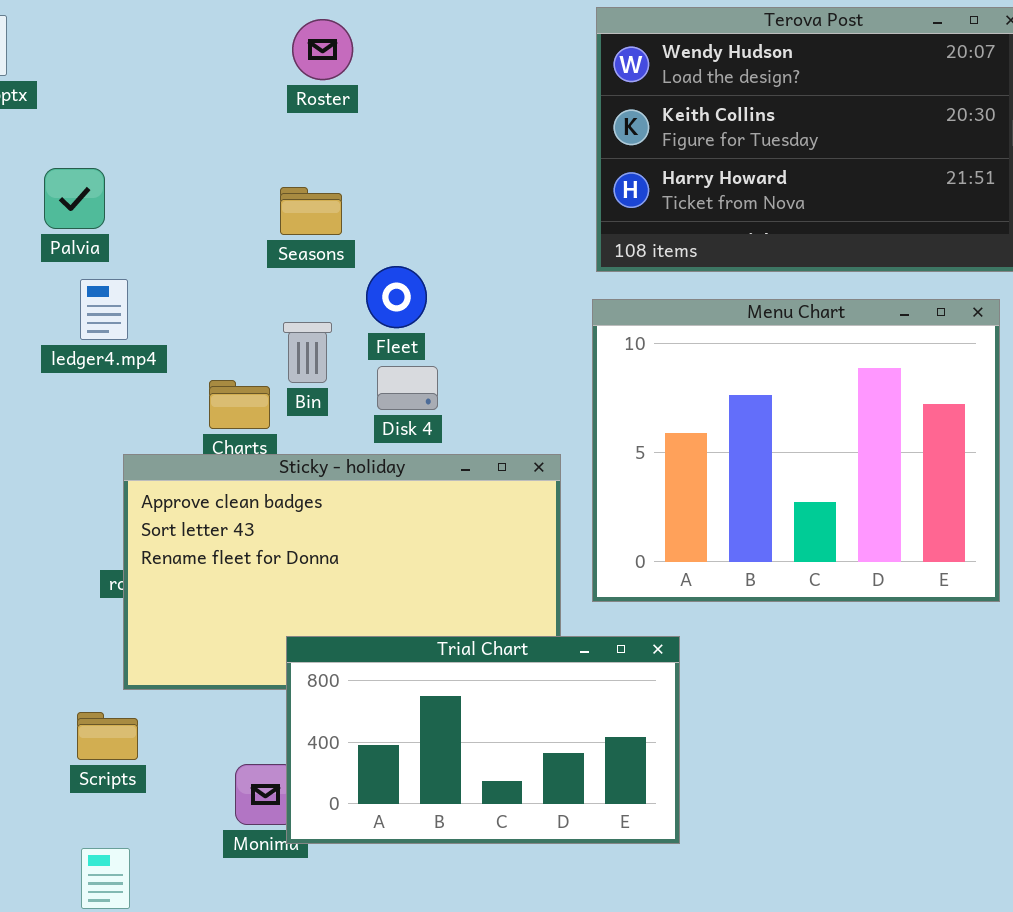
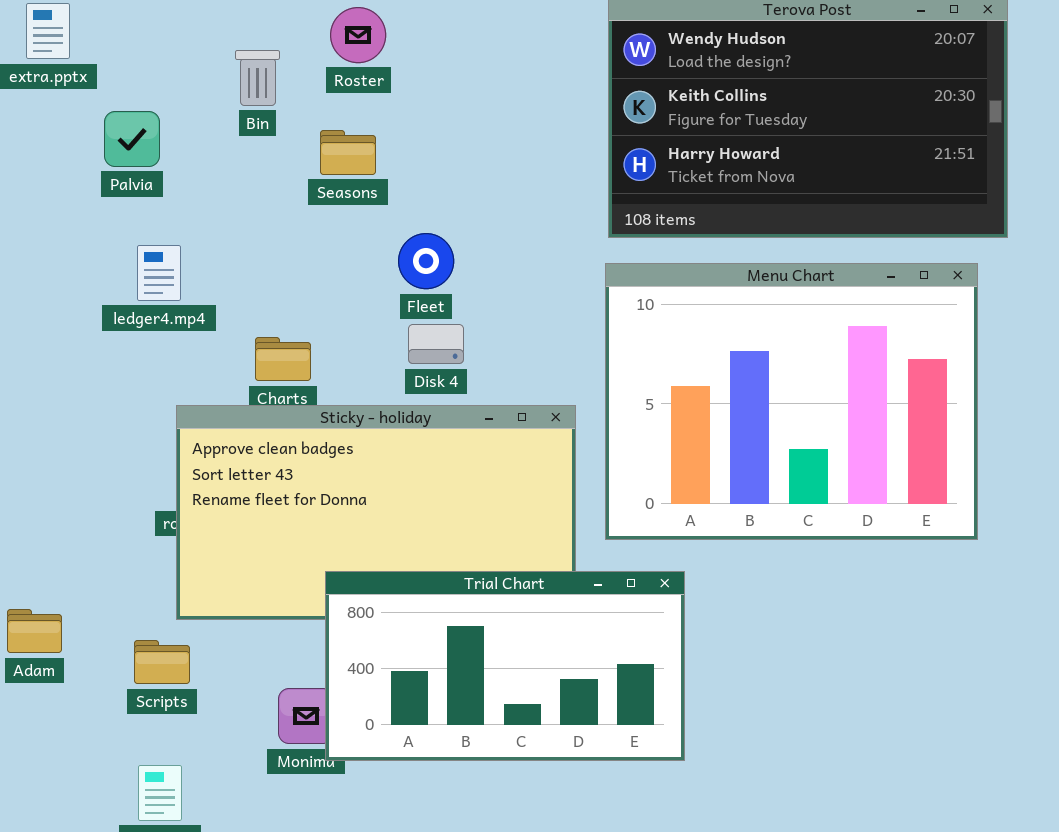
Palvia: [44,168,105,229] -> [104,111,160,167], moved
Seasons: [280,187,342,235] -> [320,130,376,175], moved
Bin: [283,322,332,383] -> [235,50,280,106], moved

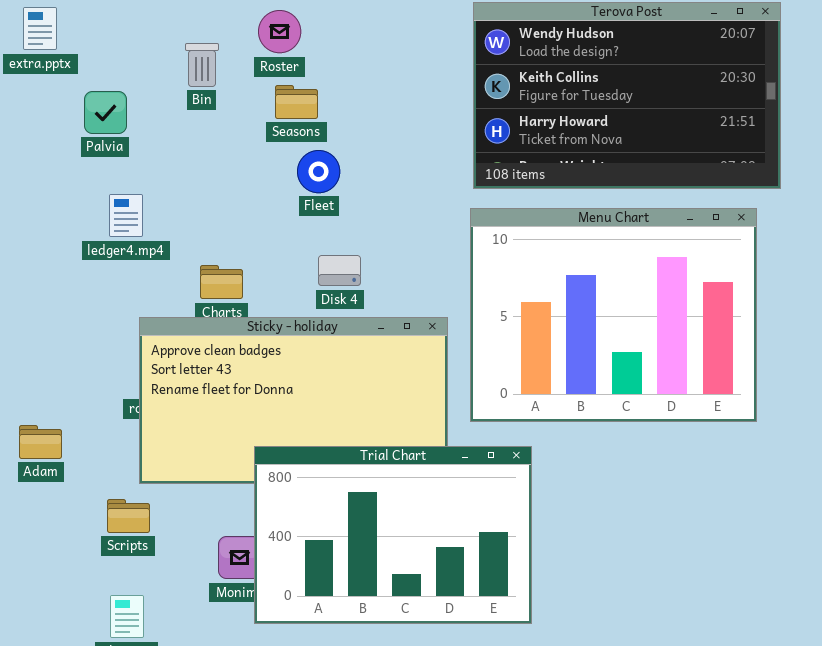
Seasons: [320,130,376,175] -> [275,85,318,119], moved
Fleet: [398,233,454,289] -> [297,150,340,193], moved
Trial Chart: [325,571,685,761] -> [254,446,532,624], resized
Adam: [7,609,62,653] -> [19,425,62,459], moved

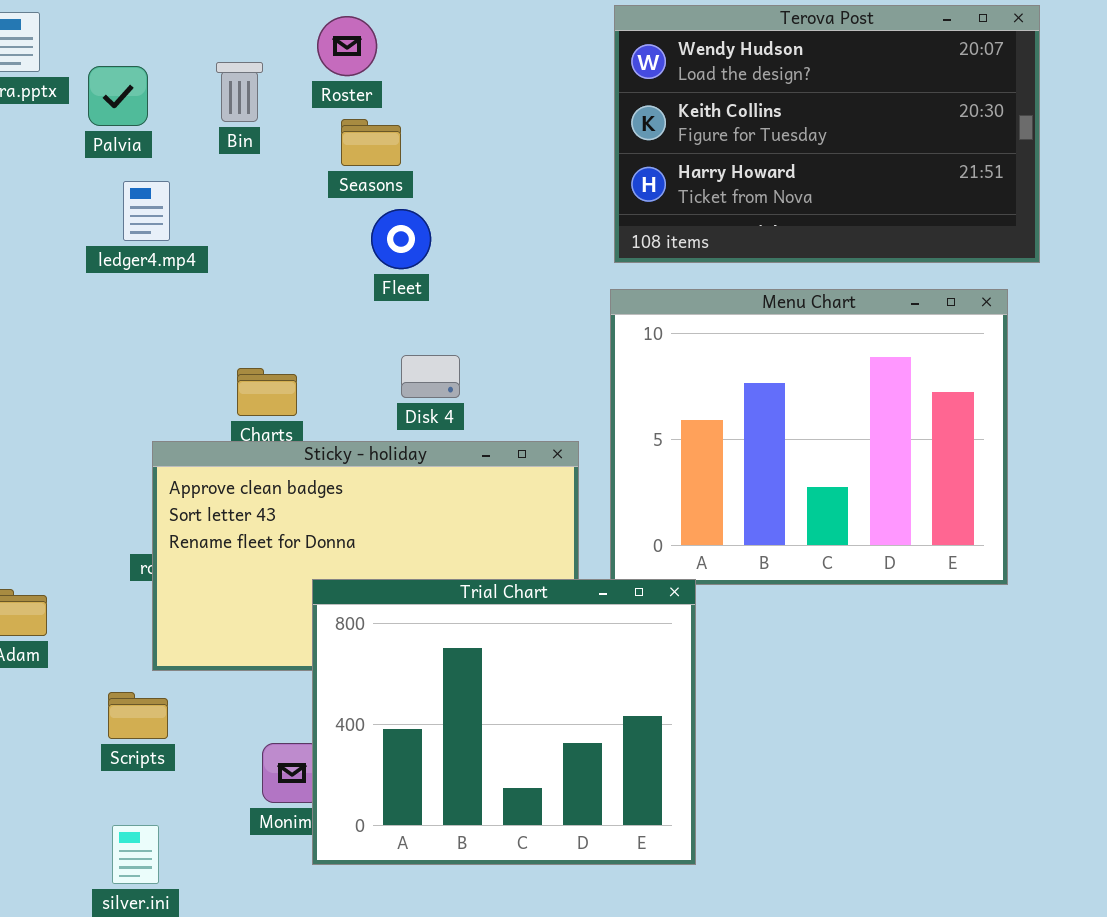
Palvia: [84,91,127,134] -> [88,66,148,126], moved
ledger4.mp4: [109,194,143,237] -> [123,181,170,241], moved
Trial Chart: [254,446,532,624] -> [312,579,696,865], resized

